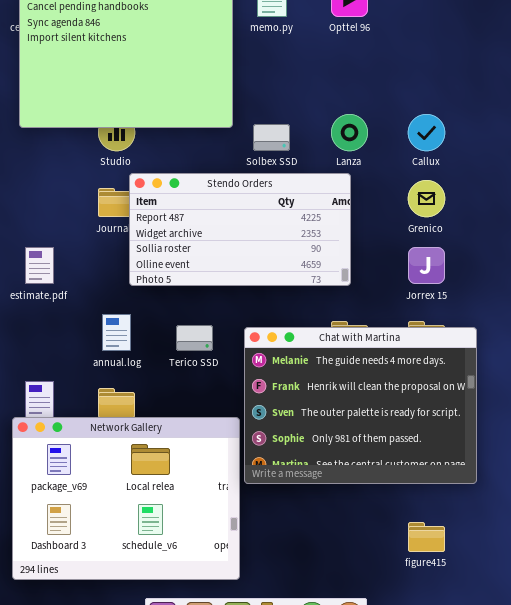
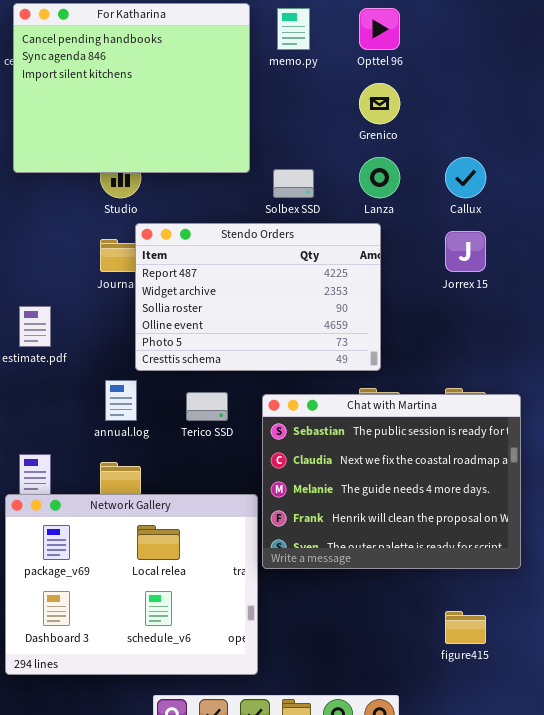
Stendo Orders: [129,173,351,286] -> [135,223,381,371], resized
Grenico: [408,180,445,217] -> [359,83,400,124], moved
Jorrex 15: [408,247,445,284] -> [445,231,486,272], moved
Chat with Martina: [244,327,477,484] -> [262,394,521,569], scrolled up 2 rows

